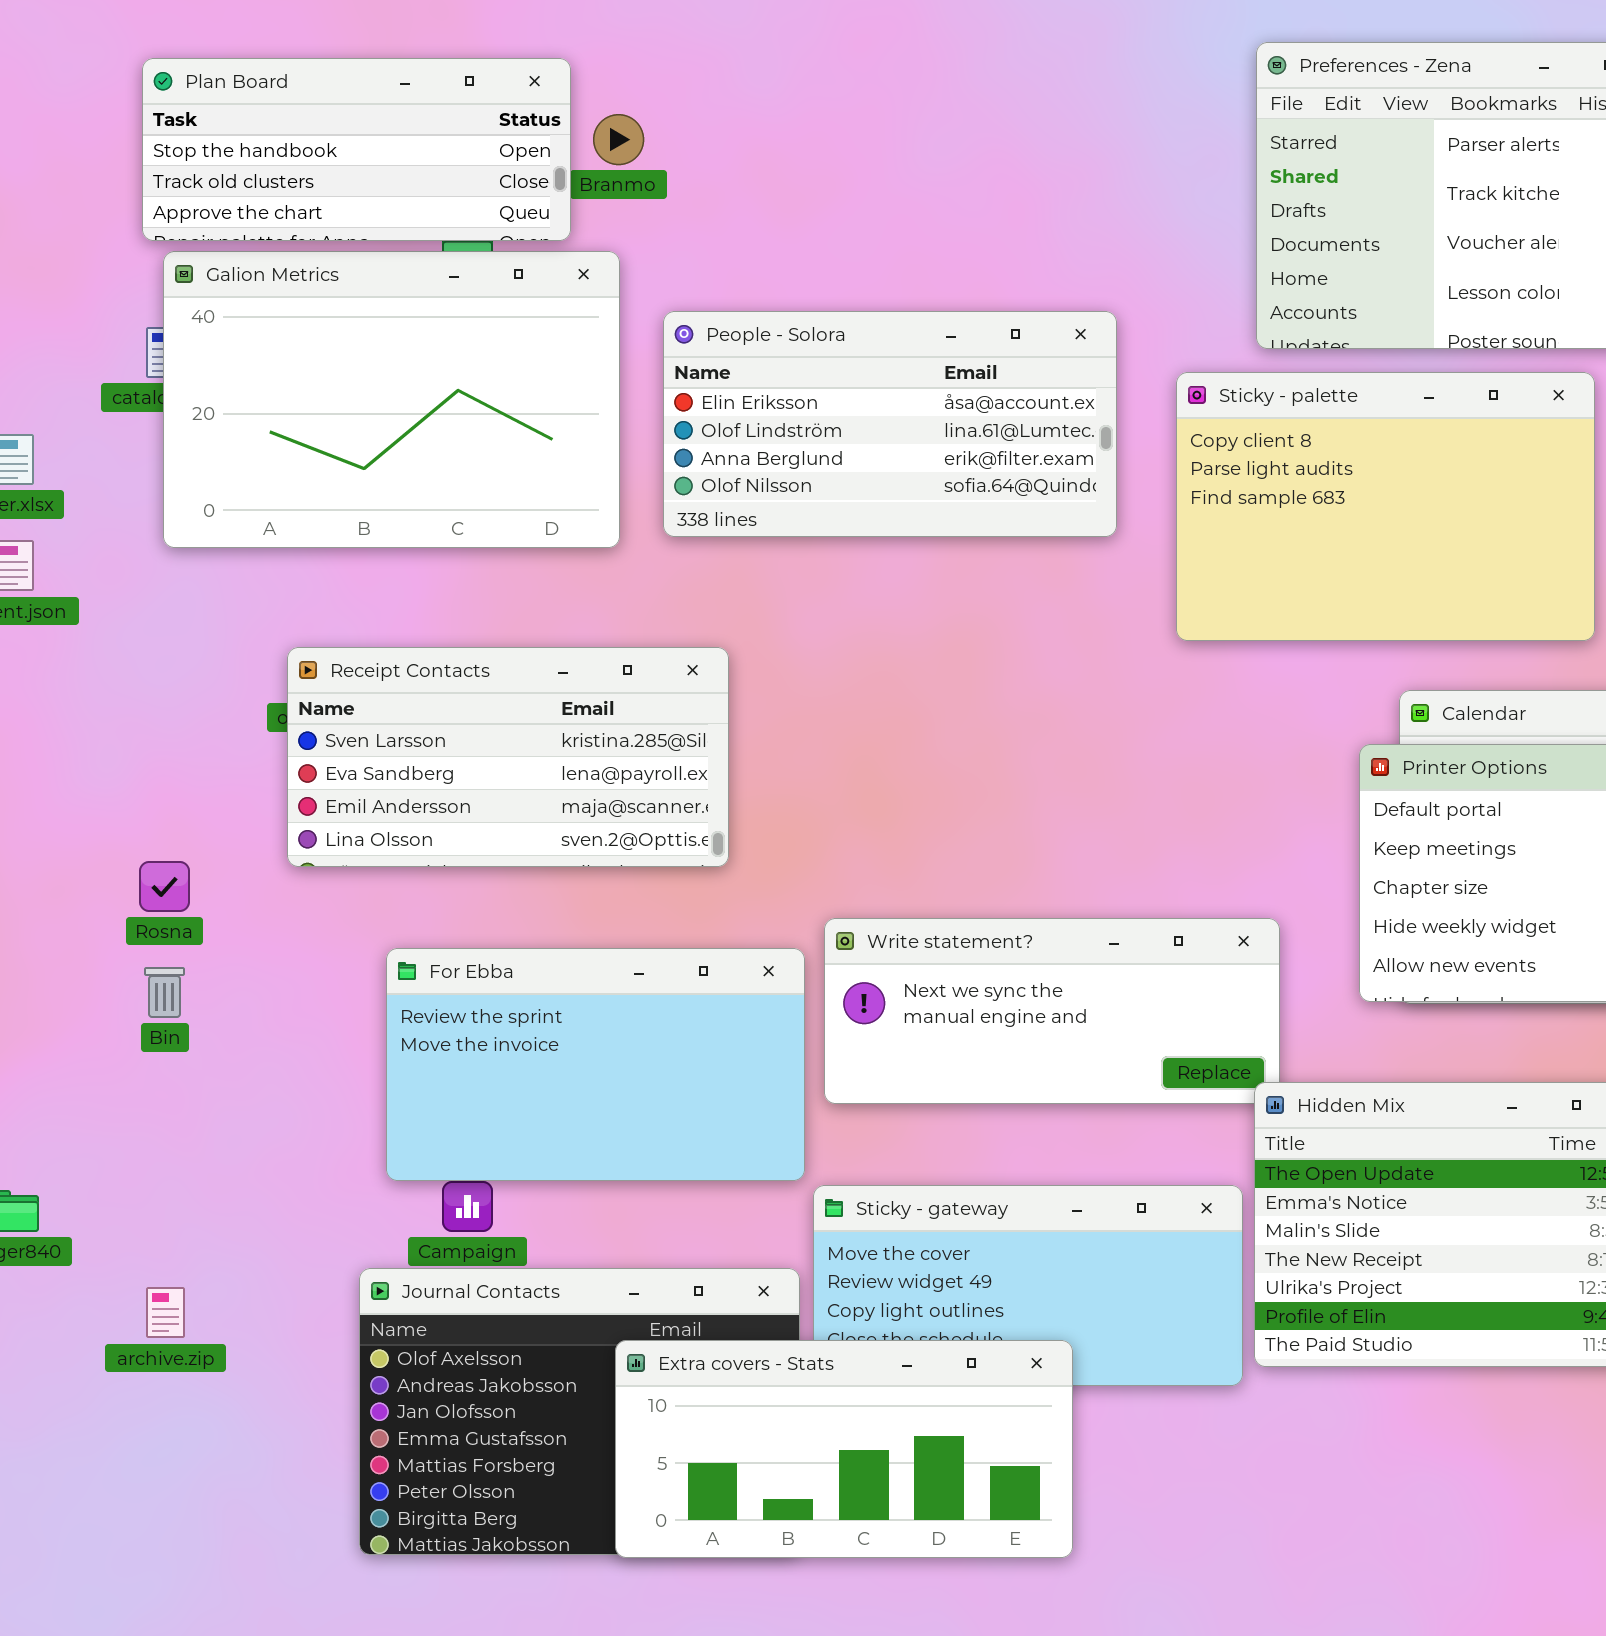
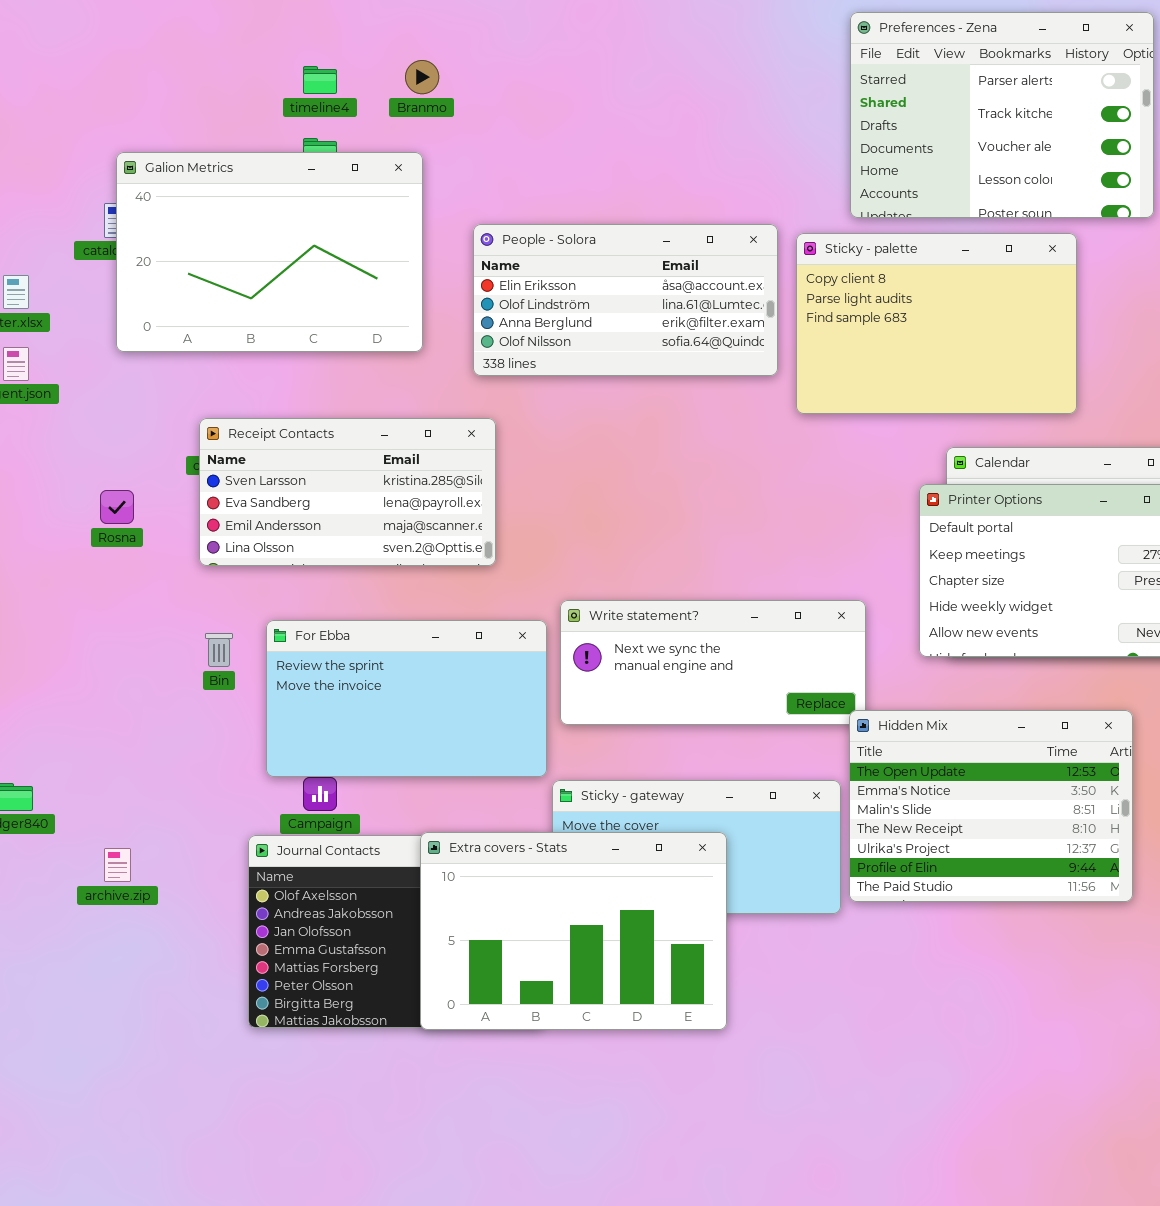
Plan Board: [142,58,571,241] -> none, closed
People - Solora: [663,311,1117,537] -> [473,224,778,376], moved
Rosna: [139,861,190,912] -> [100,490,134,524], moved
Bin: [144,967,185,1018] -> [205,633,233,667], moved
Extra covers - Stats: [615,1340,1073,1558] -> [420,832,727,1030], resized

